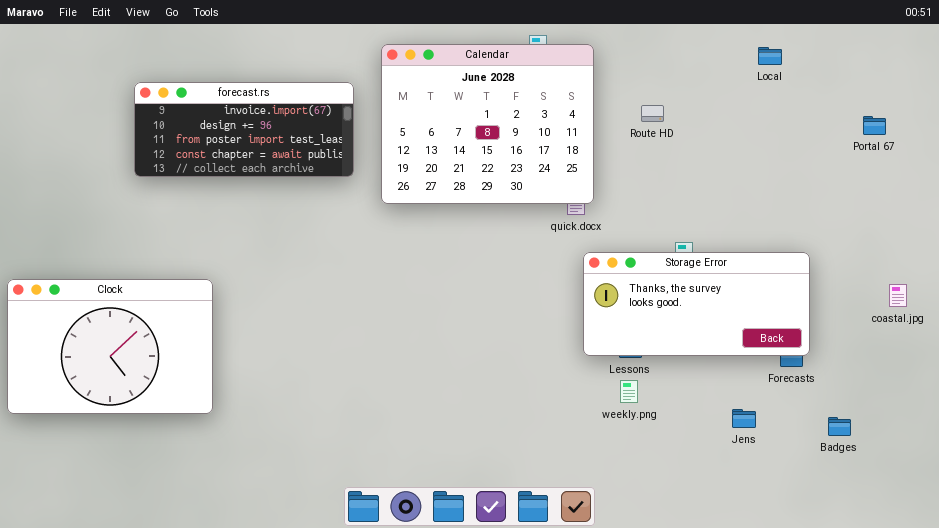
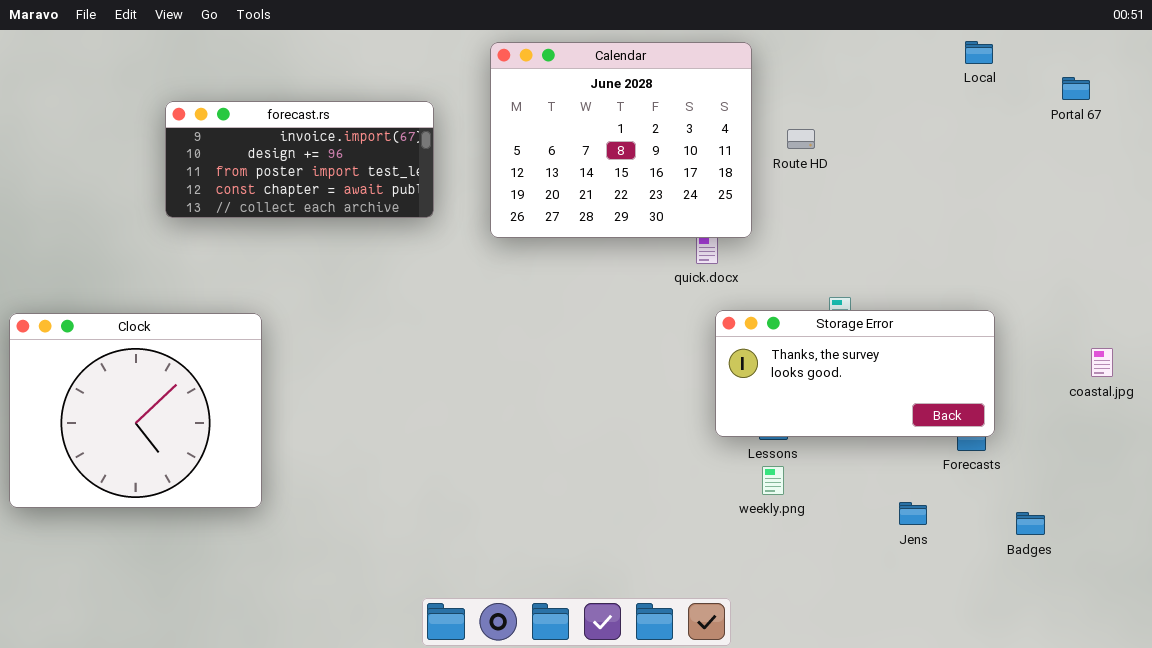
Calendar: [381,44,594,204] -> [490,42,752,238], moved
Local: [758,47,782,65] -> [965,41,993,64], moved
Portal 67: [863,116,886,135] -> [1062,77,1090,100], moved
Clock: [7,279,213,414] -> [9,313,262,508], resized

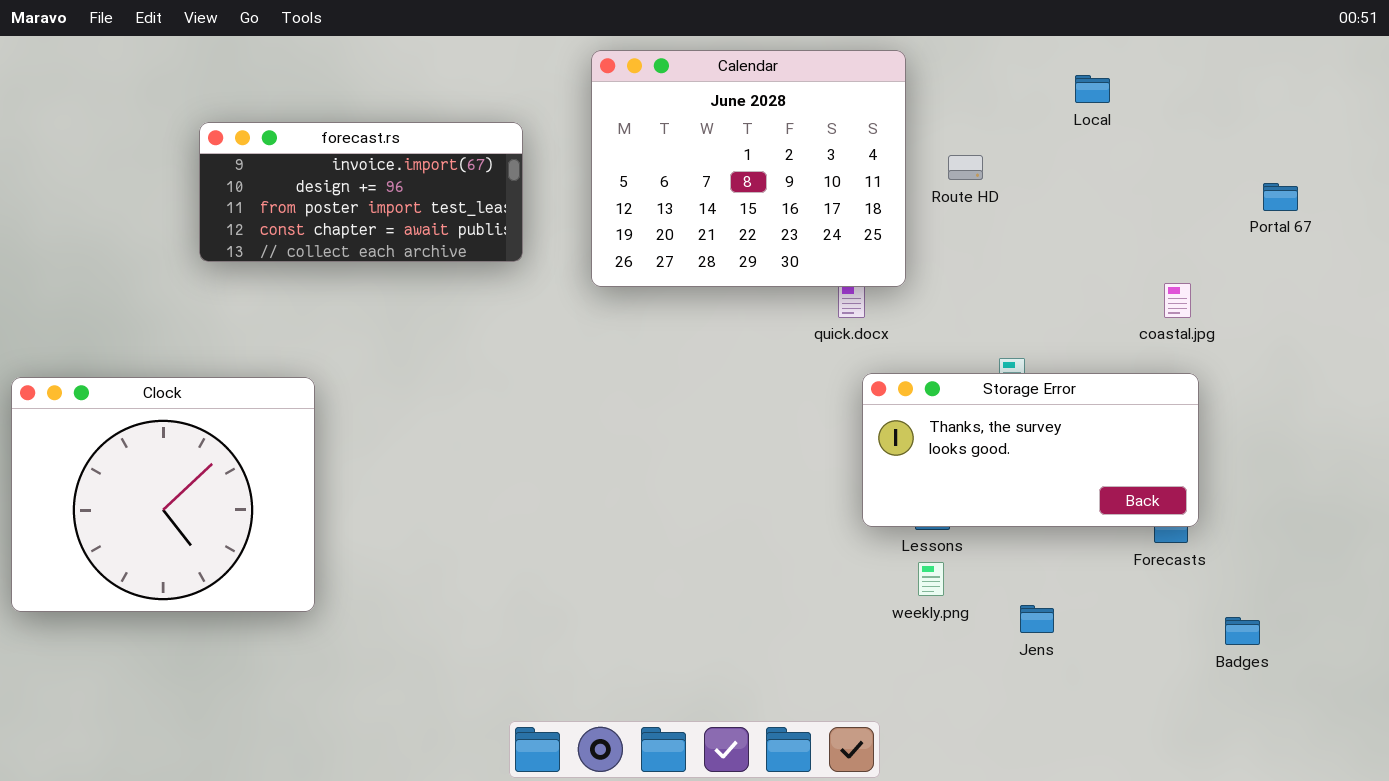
Local: [965,41,993,64] -> [1075,75,1110,103], moved
Portal 67: [1062,77,1090,100] -> [1263,183,1298,211], moved
coastal.jpg: [1091,348,1113,377] -> [1164,283,1191,318], moved
Jens: [899,502,927,525] -> [1020,605,1054,633], moved

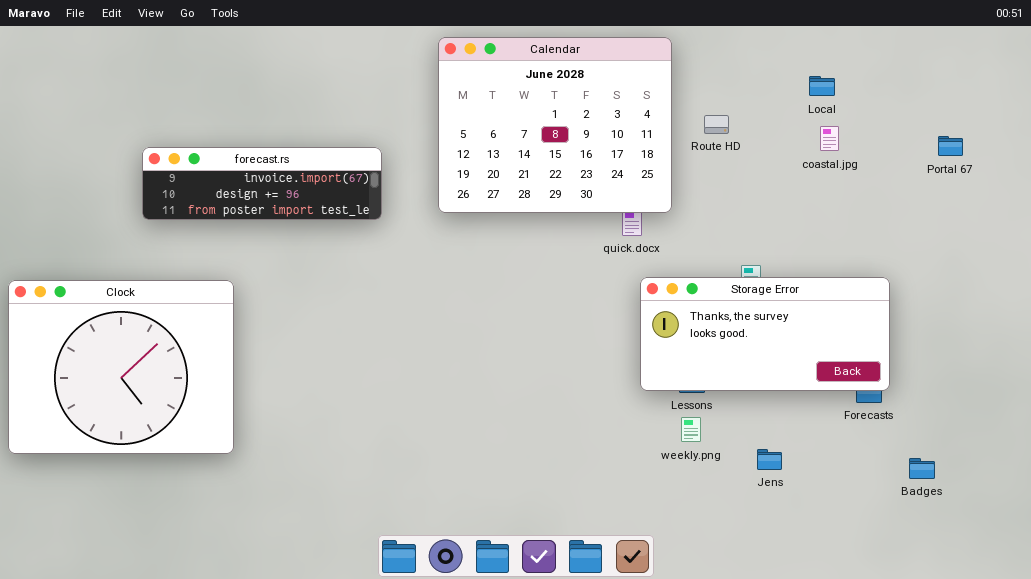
Local: [1075,75,1110,103] -> [809,76,835,96], moved
forecast.rs: [199,122,523,262] -> [142,147,382,220], moved, resized
coastal.jpg: [1164,283,1191,318] -> [820,126,839,151], moved

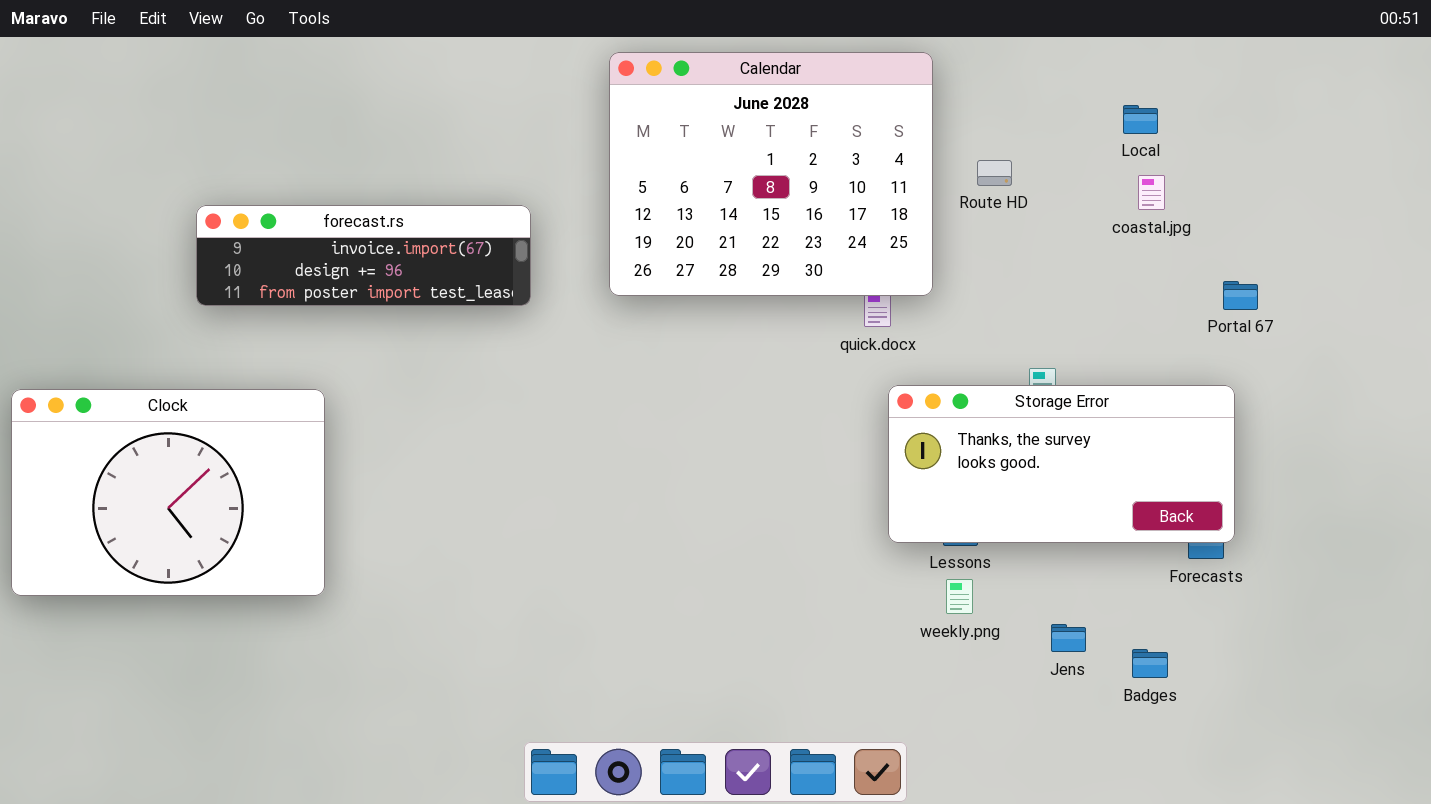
Portal 67: [938,136,963,156] -> [1223,281,1258,310], moved
Clock: [8,280,234,454] -> [11,389,325,596], resized
Badges: [909,458,935,479] -> [1132,649,1168,678], moved

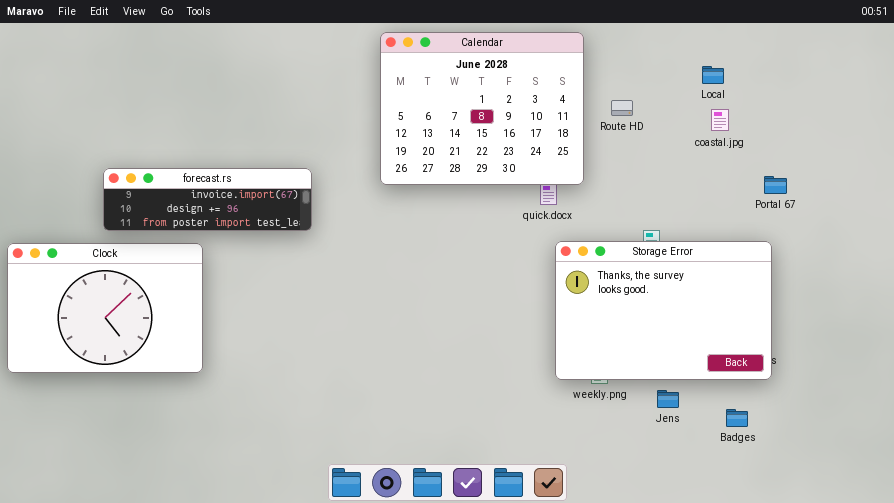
forecast.rs: [196,205,531,306] -> [103,168,312,231], moved
Storage Error: [888,385,1235,543] -> [555,241,772,380], resized
Badges: [1132,649,1168,678] -> [726,409,748,427], moved

